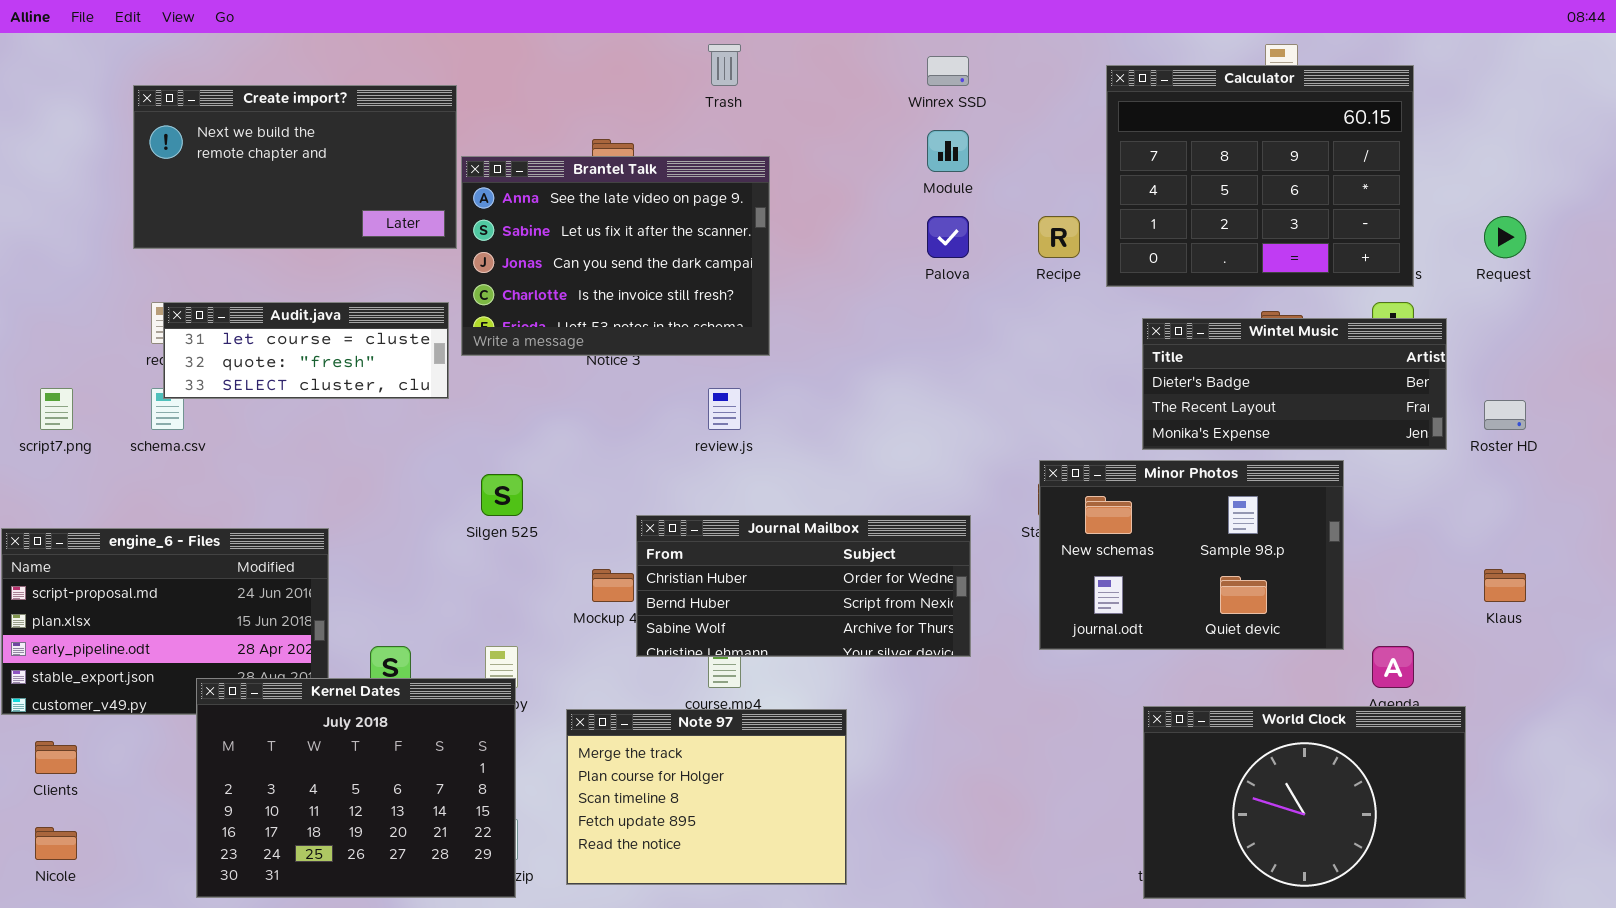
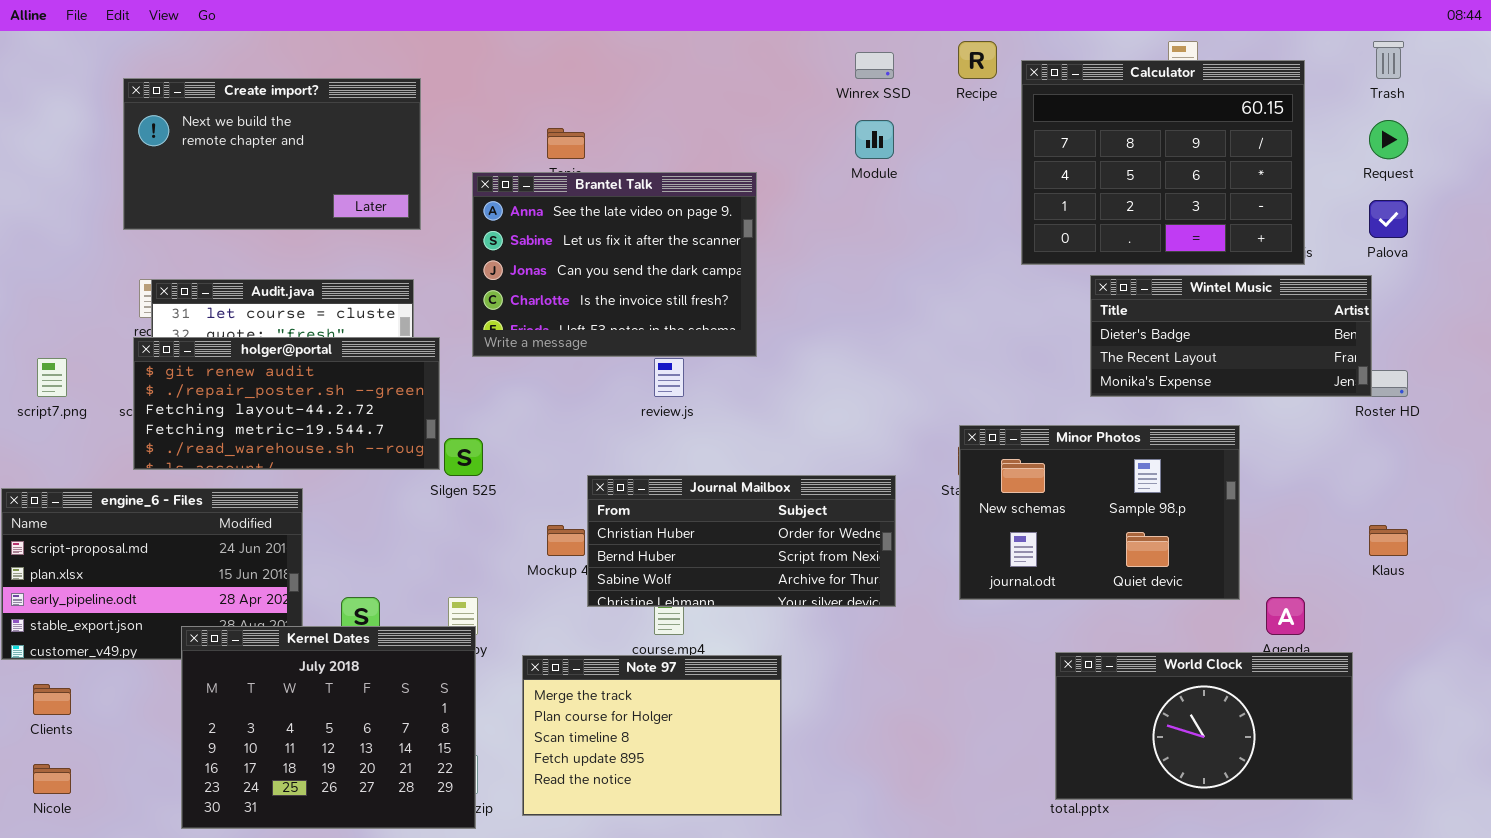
Trash: [708,44,741,86] -> [1373,41,1404,79], moved
Brantel Talk: [461,156,770,356] -> [472,172,757,357], moved
Palova: [927,216,969,258] -> [1369,200,1408,238], moved
Recipe: [1038,216,1080,258] -> [958,41,997,79], moved
Request: [1484,216,1526,258] -> [1369,120,1408,159], moved
Wintel Music: [1142,318,1447,450] -> [1090,275,1372,397], moved
holger@portal: none -> [133,337,440,470], opened
World Clock: [1143,706,1466,899] -> [1055,652,1353,800], resized

